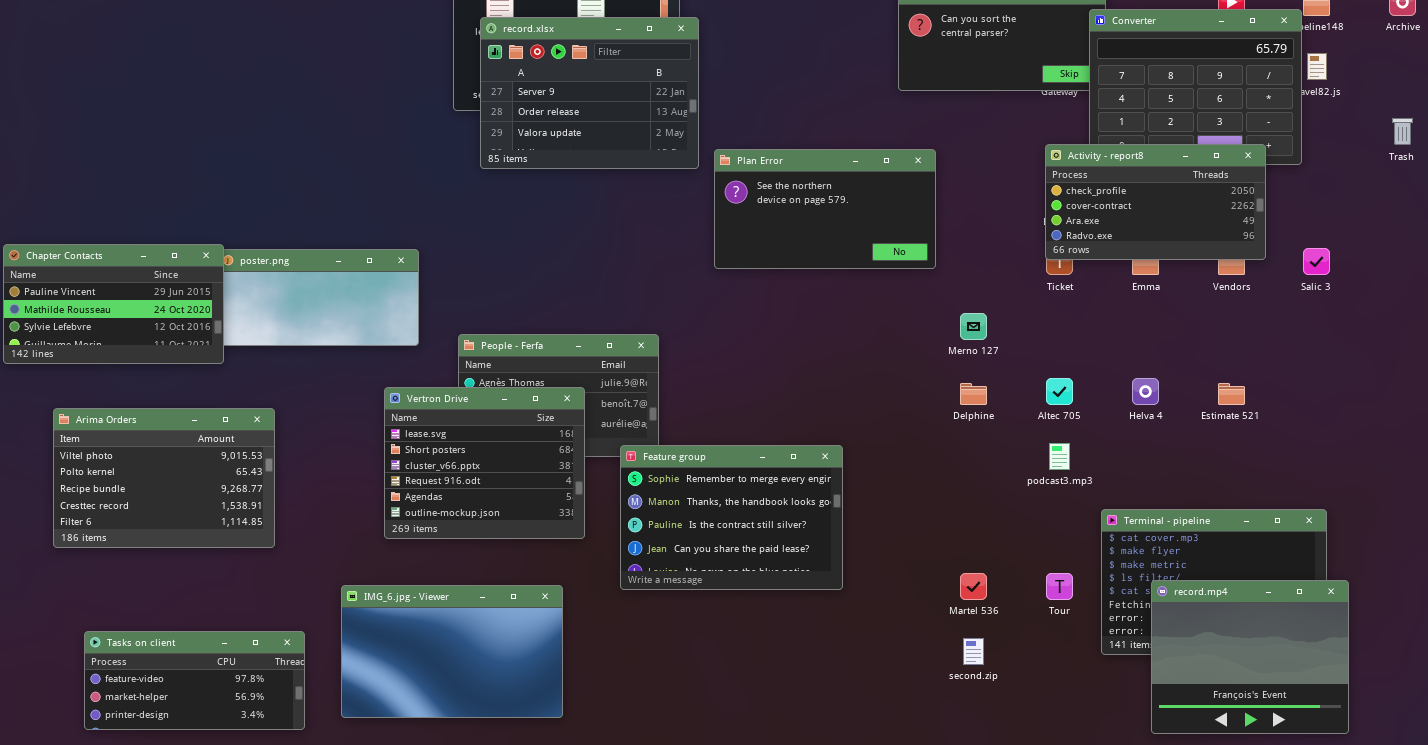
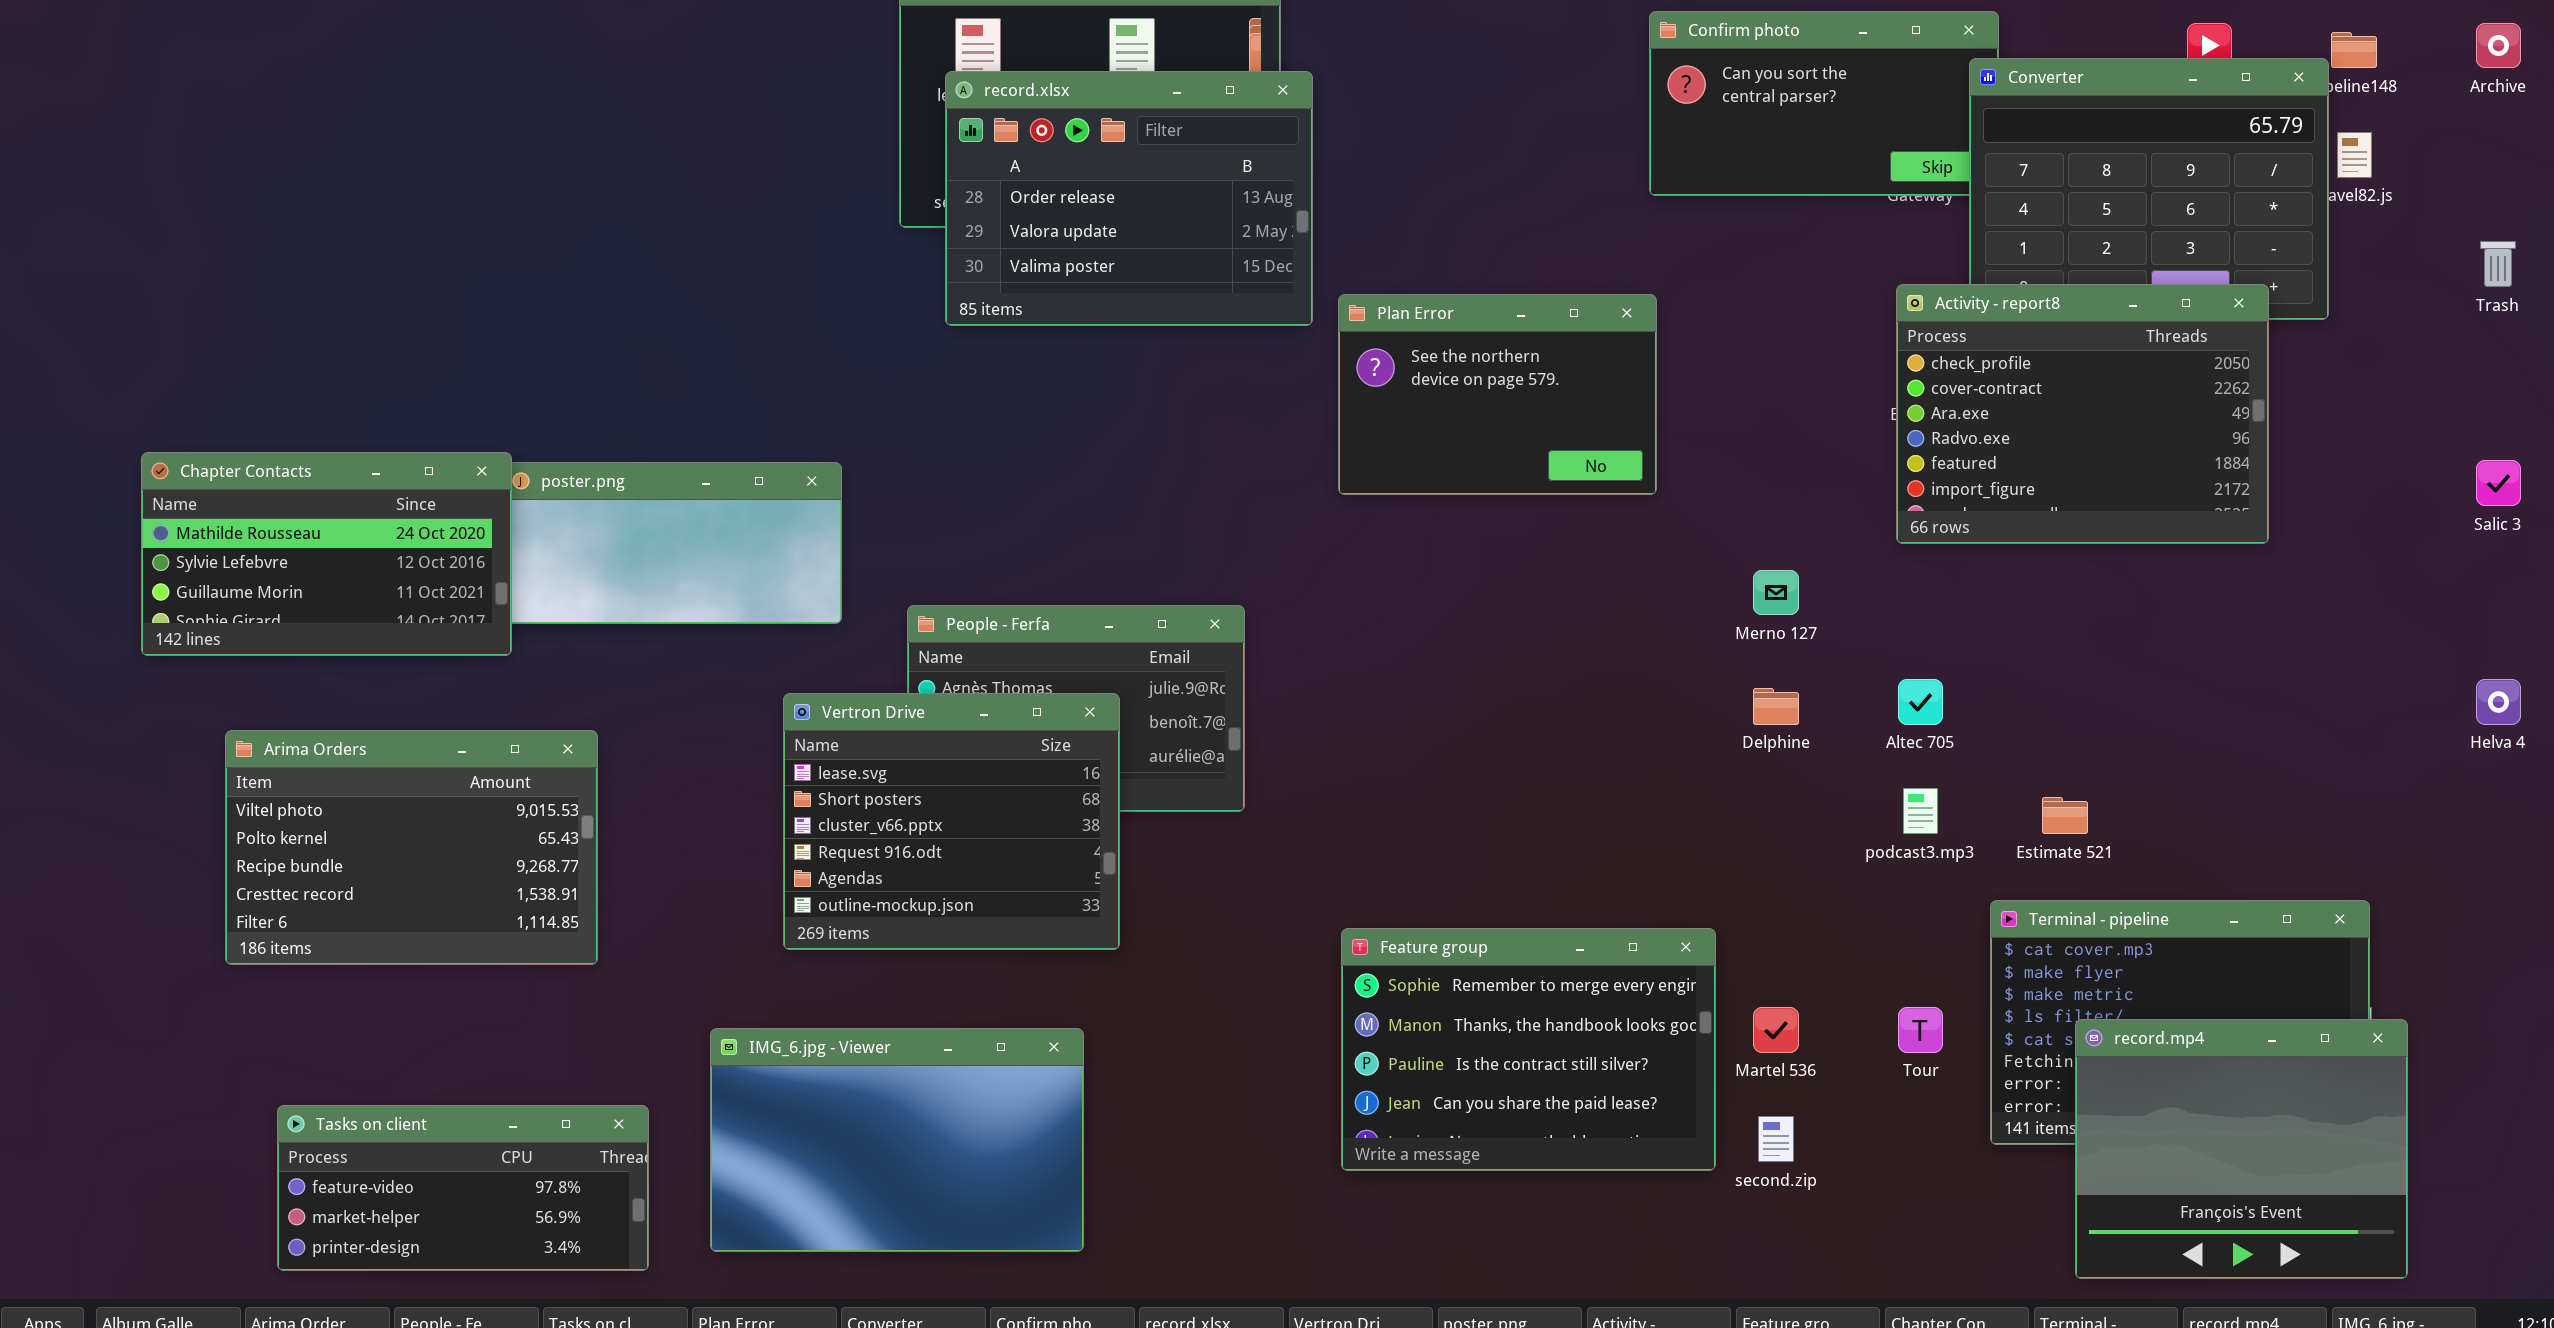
record.xlsx: [480,17,699,169] -> [945,71,1313,326], scrolled down 1 row
Activity - report8: [1045,144,1266,260] -> [1896,284,2269,544], resized
Plan Error: [714,149,936,269] -> [1338,294,1657,495], resized
Chapter Contacts: [3,244,224,364] -> [141,452,512,656], scrolled down 1 row
Salic 3: [1303,248,1330,275] -> [2476,460,2521,506], moved
Helva 4: [1132,378,1159,405] -> [2476,679,2521,725], moved
Estimate 521: [1218,383,1245,405] -> [2042,797,2088,834], moved
Feature group: [620,445,843,590] -> [1341,928,1716,1171], moved

